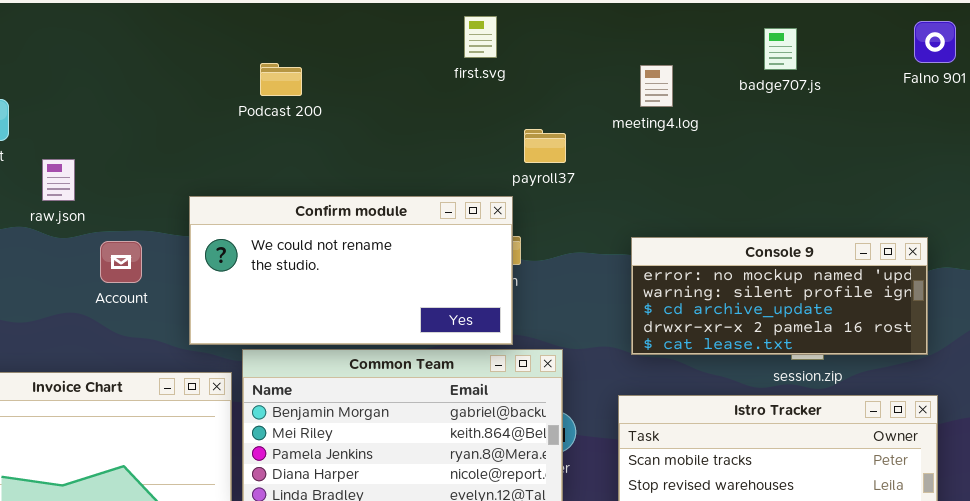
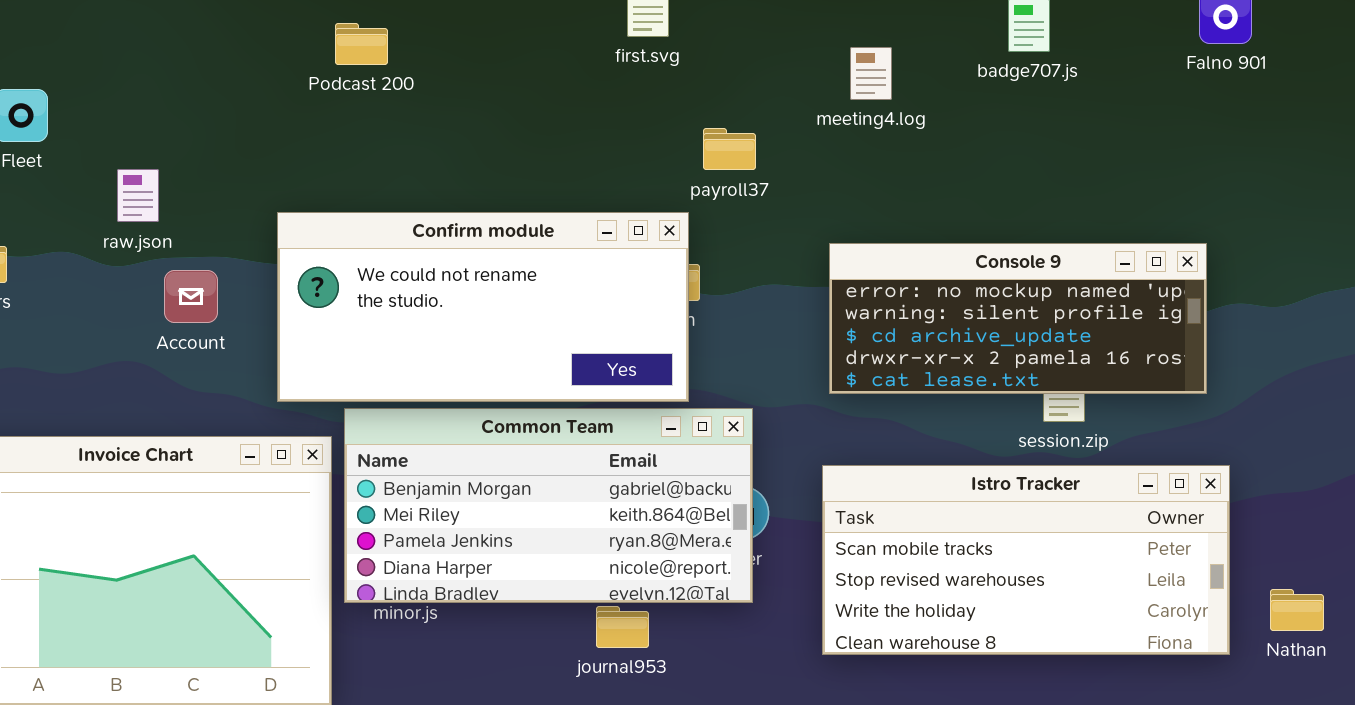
Podcast 200: [260,63,302,96] -> [335,23,388,65], moved
raw.json: [42,159,75,201] -> [117,169,159,222], moved
Console 9: [631,237,928,355] -> [829,243,1207,394], moved

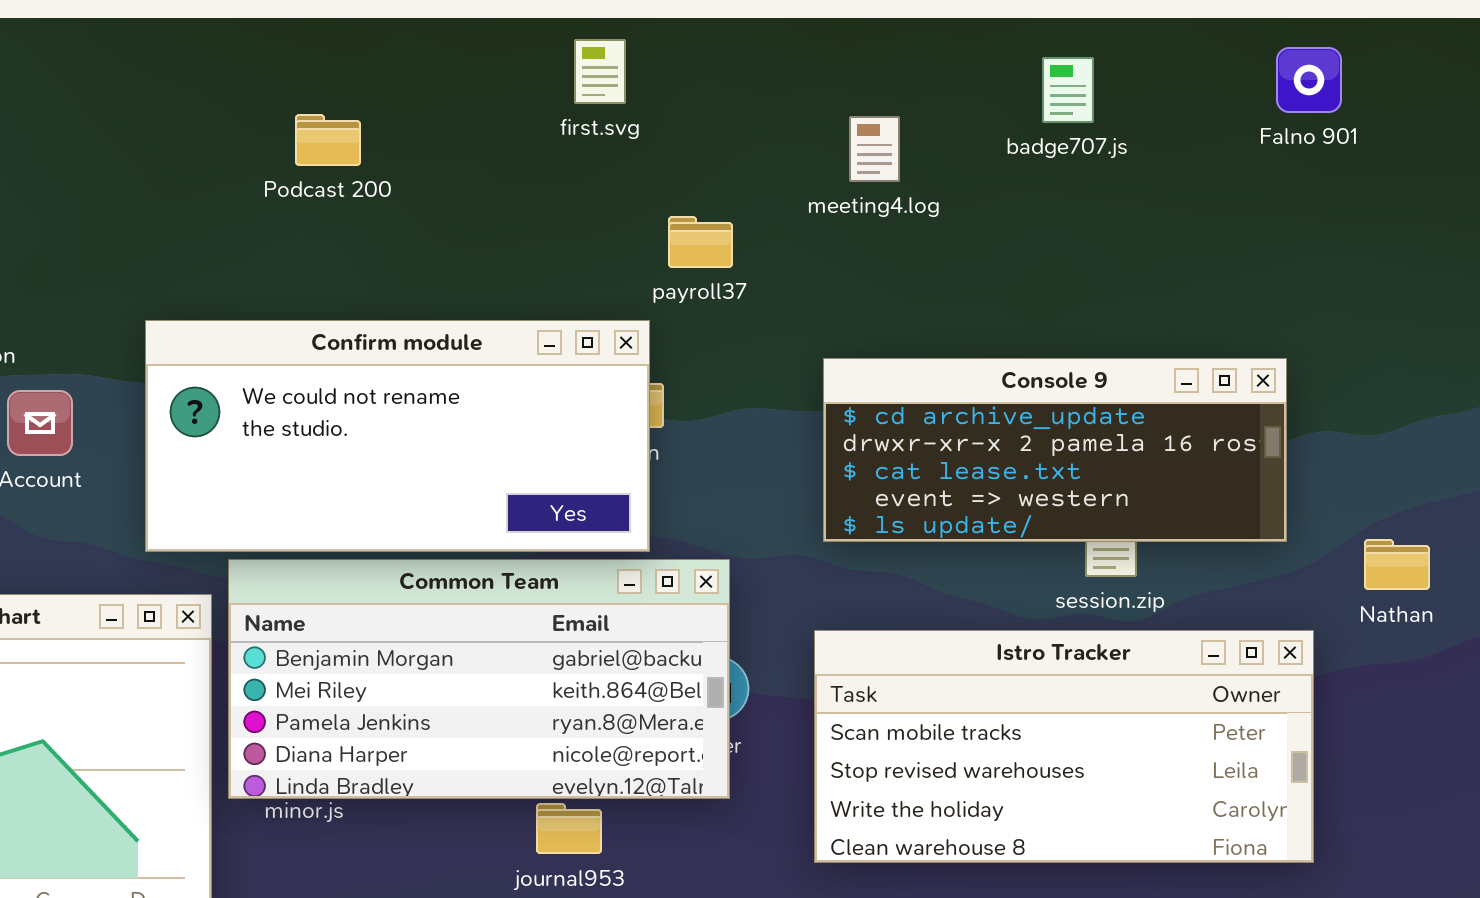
Podcast 200: [335,23,388,65] -> [295,114,361,166], moved
Console 9: [829,243,1207,394] -> [823,358,1287,542], scrolled down 2 rows
Nathan: [1270,589,1324,631] -> [1364,539,1430,590], moved

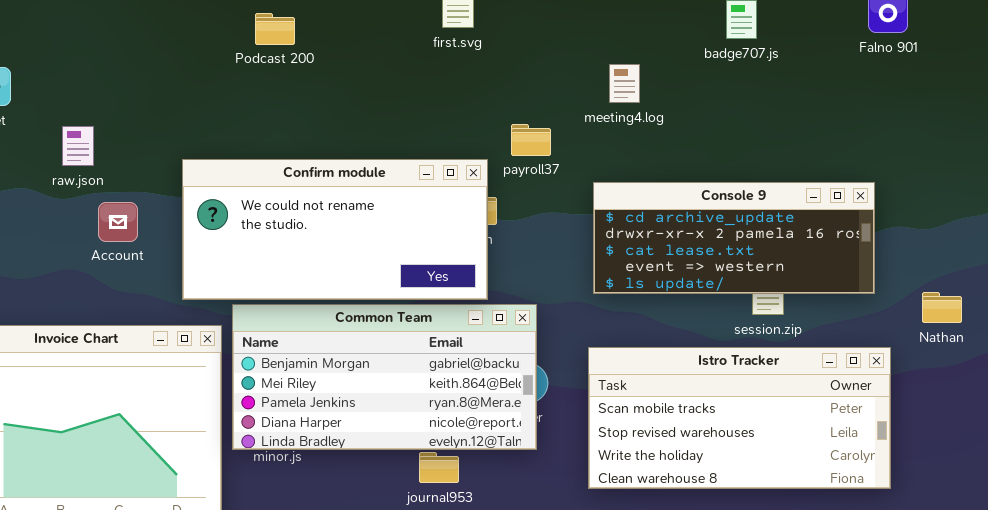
Podcast 200: [295,114,361,166] -> [255,13,295,45], moved
meeting4.log: [849,116,900,182] -> [609,64,640,103], moved
payroll37: [668,216,733,268] -> [511,124,551,156], moved

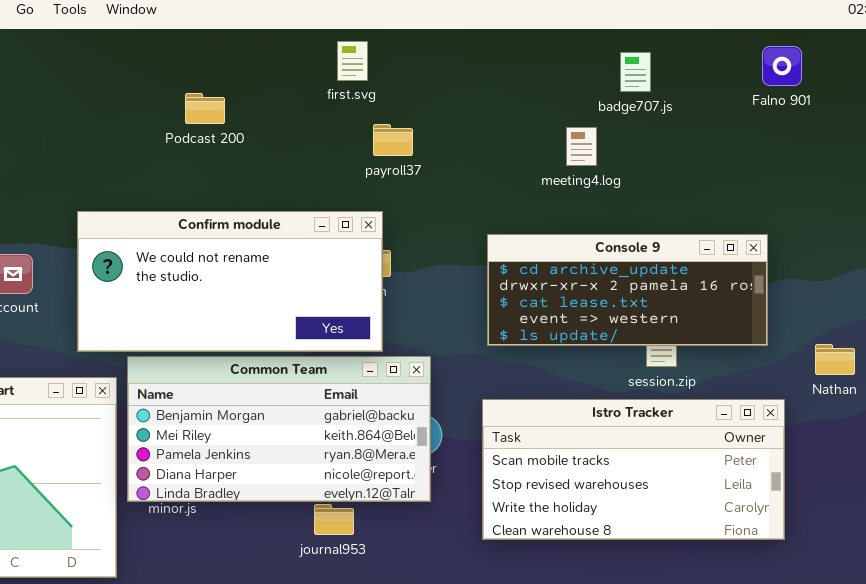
Podcast 200: [255,13,295,45] -> [185,93,225,124], moved
meeting4.log: [609,64,640,103] -> [566,127,597,166], moved
payroll37: [511,124,551,156] -> [373,124,413,156], moved

